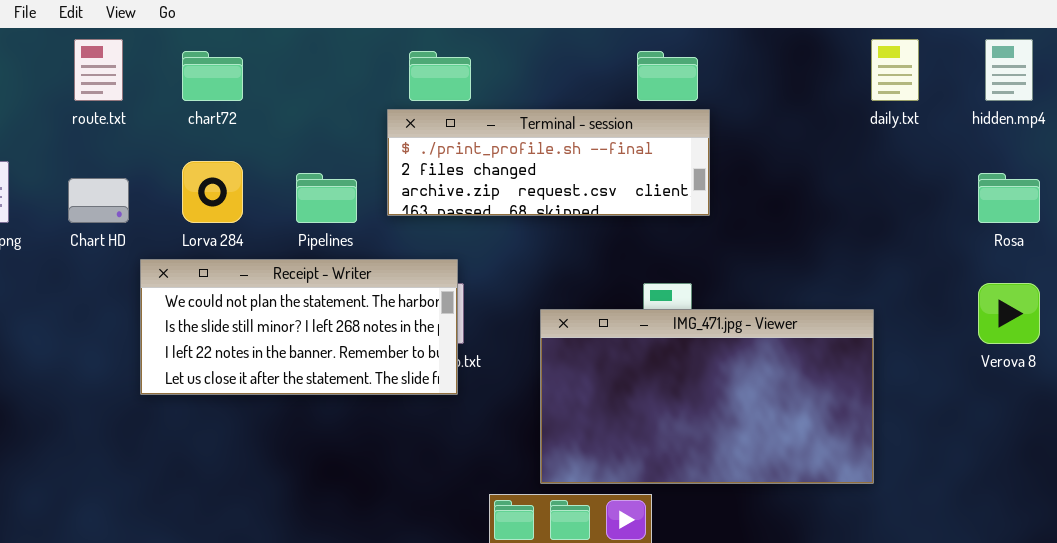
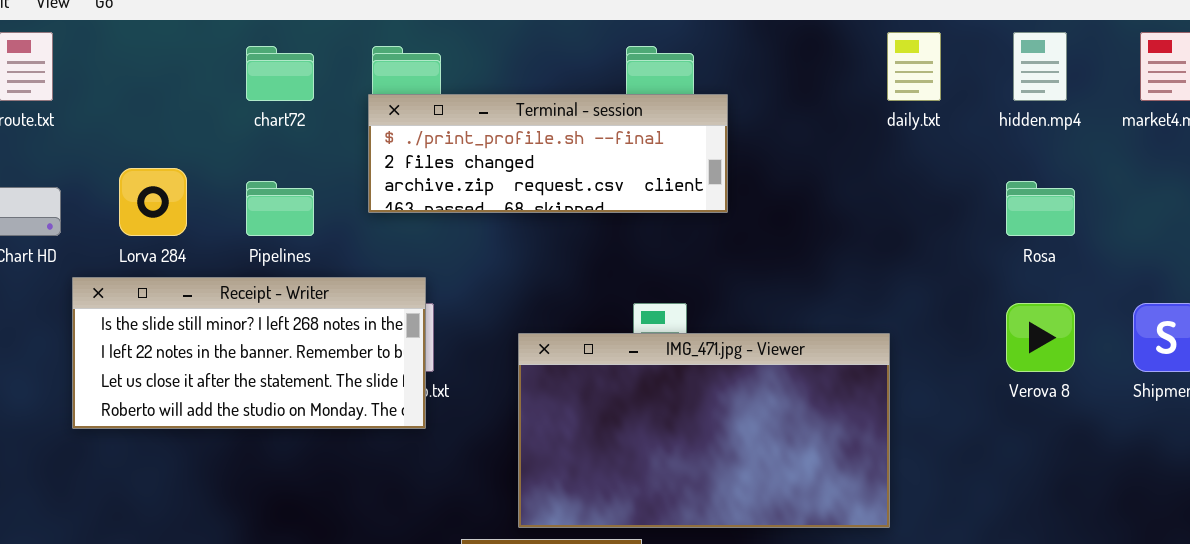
chart72: [182,51,243,101] -> [246,46,314,101], moved
Terminal - session: [387,109,710,216] -> [368,94,728,213], moved
Receipt - Writer: [140,259,458,395] -> [72,277,426,429], scrolled down 1 row

